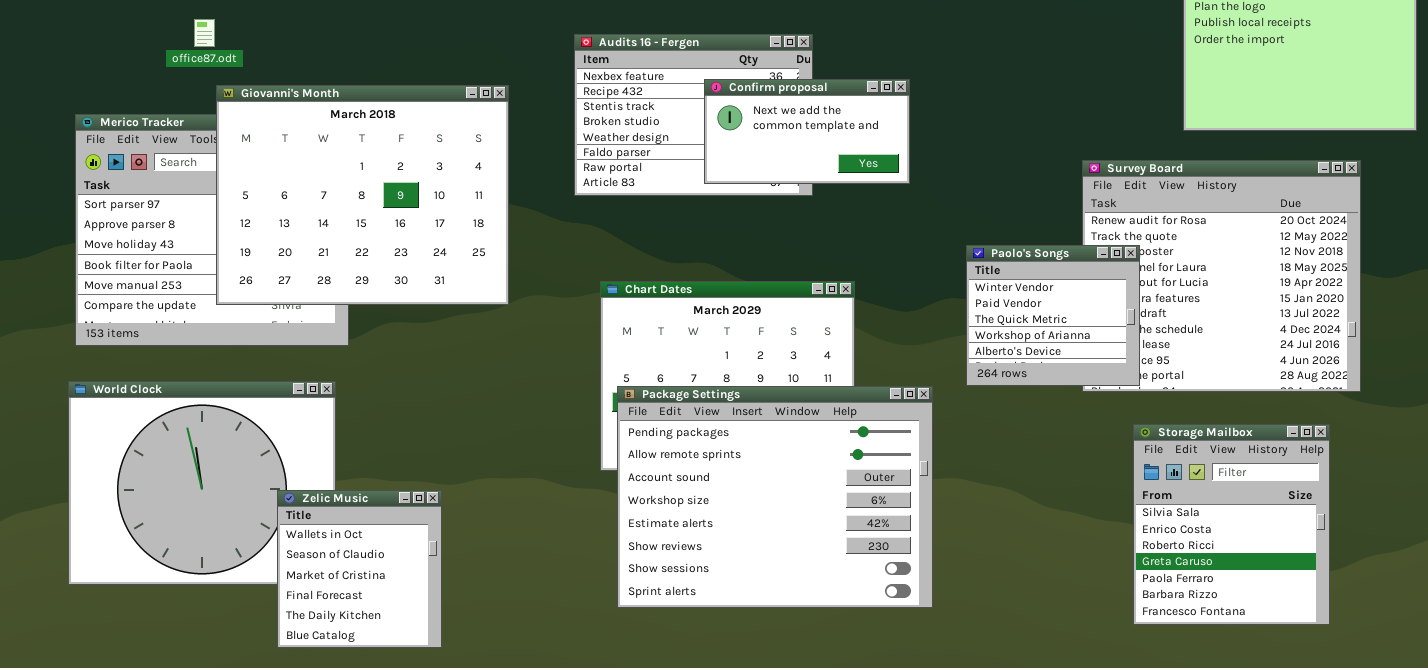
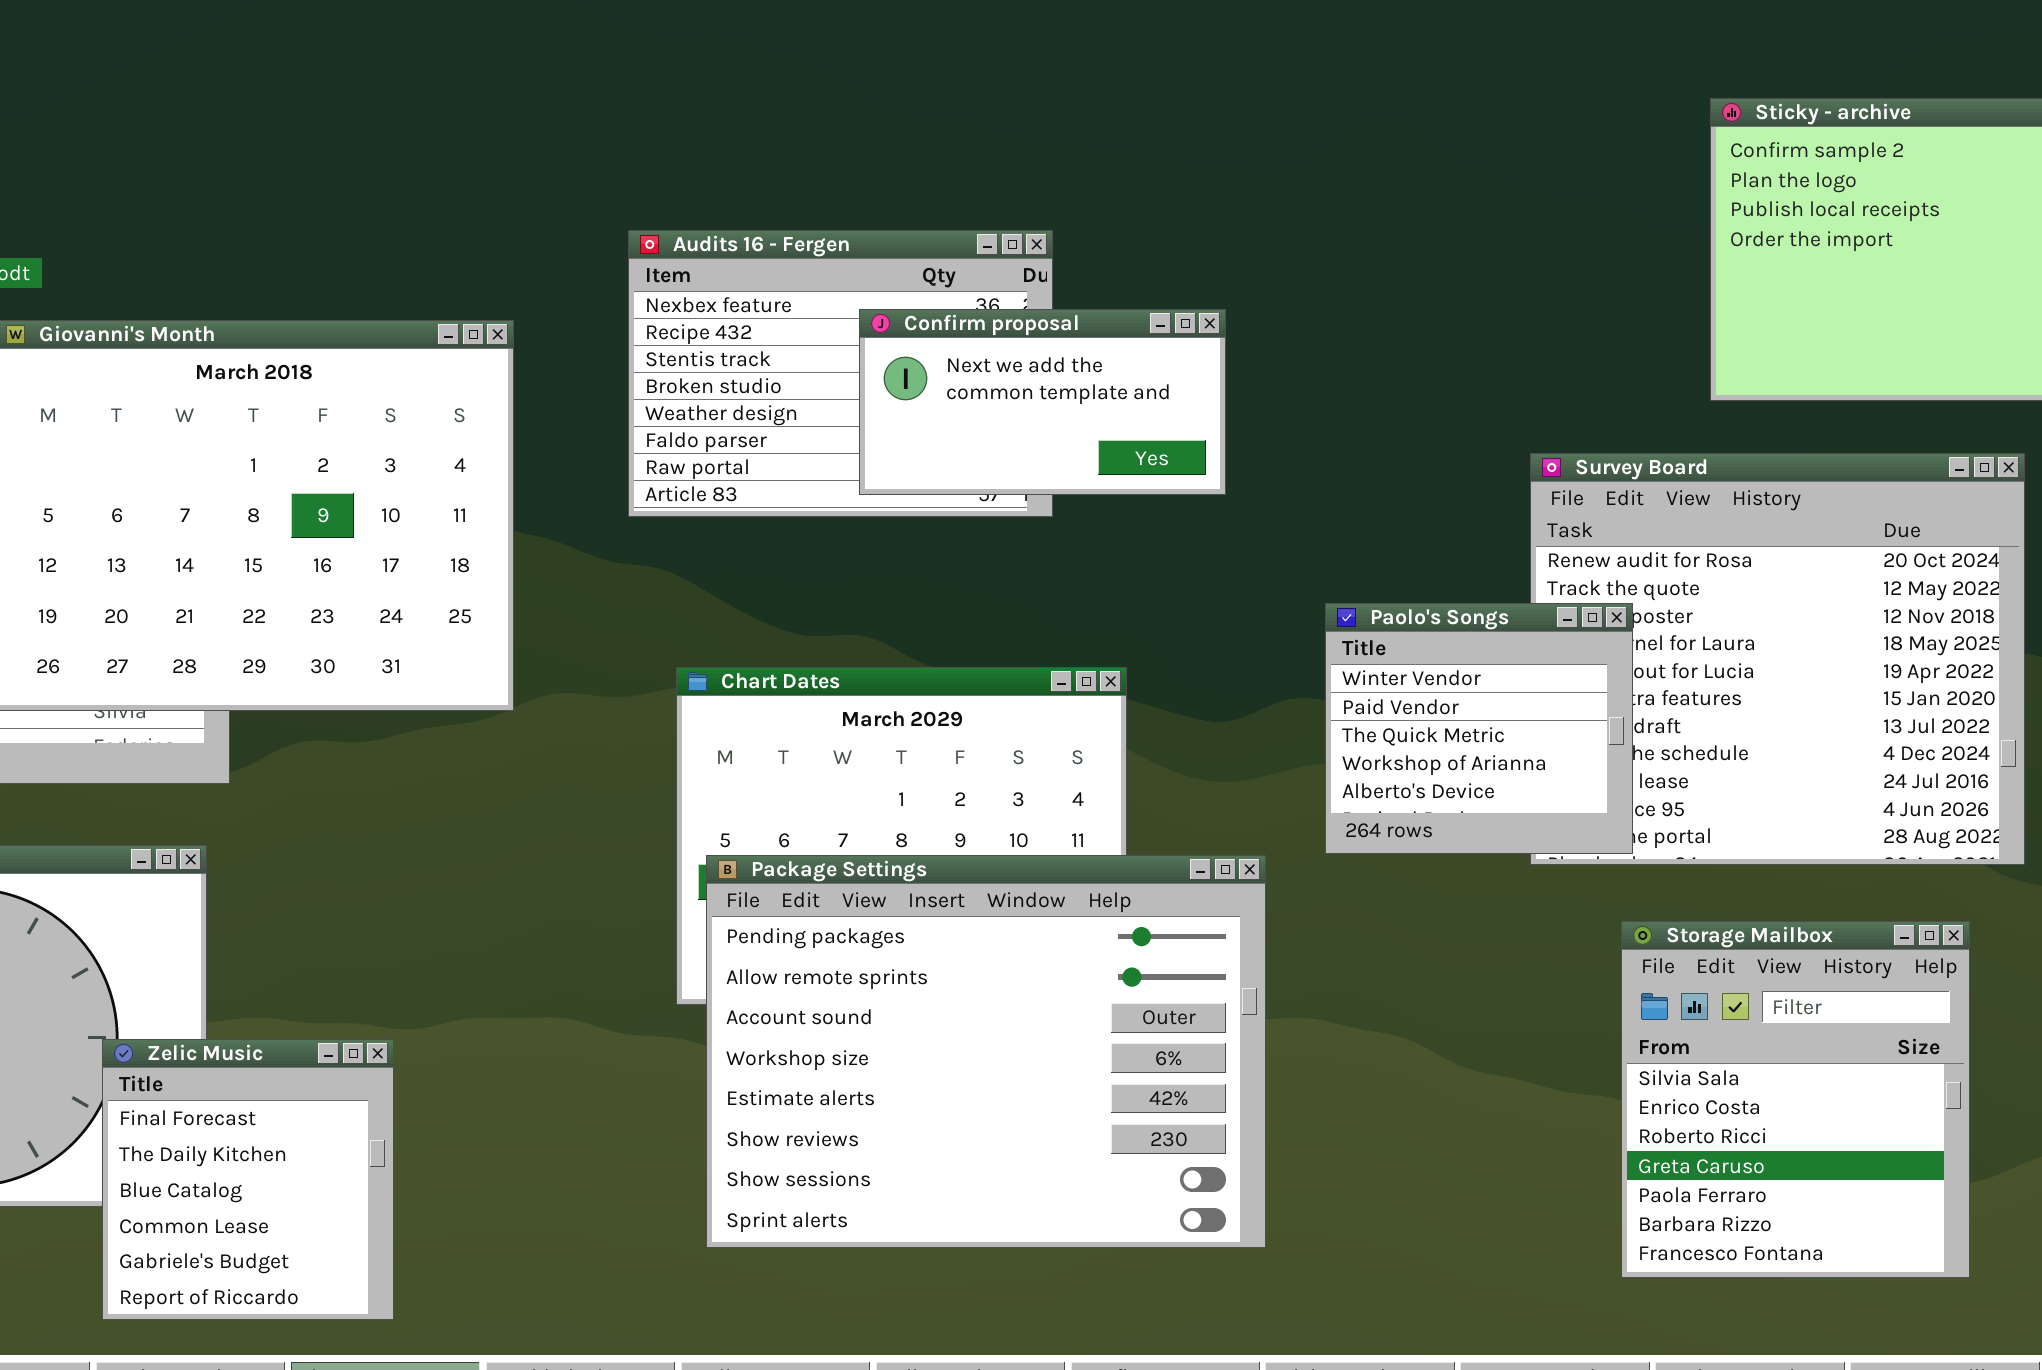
Zelic Music: [277,490,442,648] -> [102,1039,394,1320], scrolled down 3 rows

